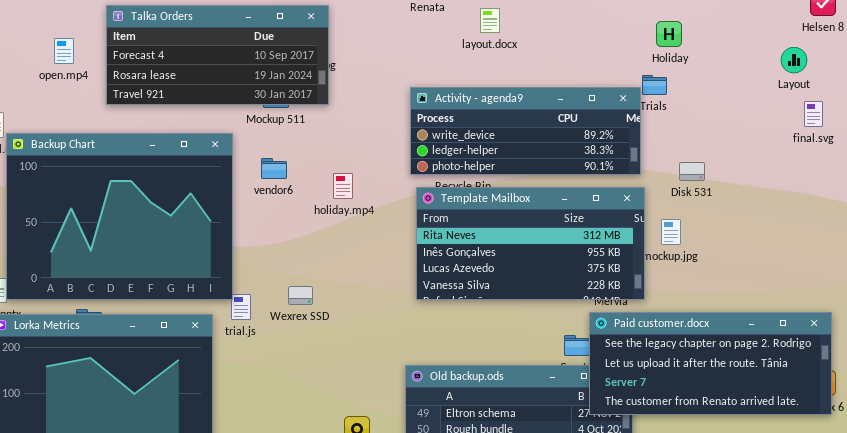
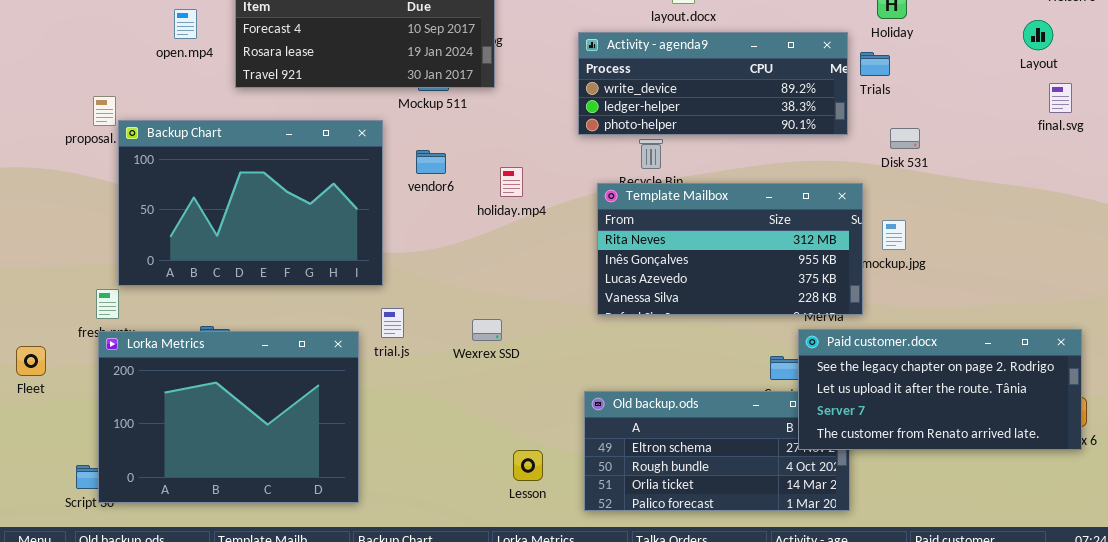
Activity - agenda9: [410,87,641,175] -> [578,32,848,135], moved
Backup Chart: [6,133,233,300] -> [118,120,383,286], resized
Disk 531: [679,162,705,181] -> [890,128,920,149], moved
Wexrex SSD: [288,286,313,305] -> [472,319,502,341], moved

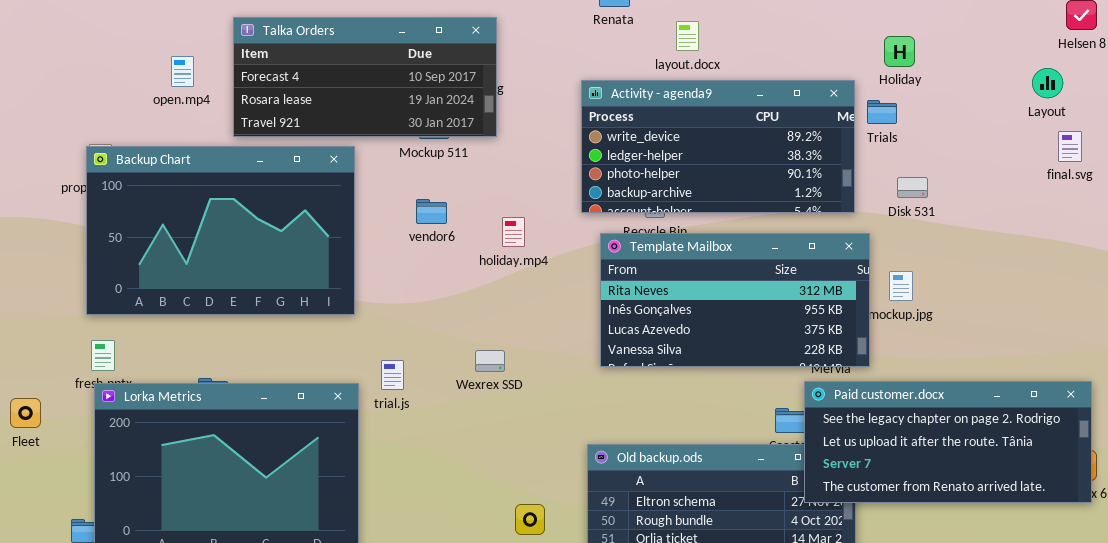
Activity - agenda9: [578,32,848,135] -> [581,80,855,213], resized
Backup Chart: [118,120,383,286] -> [86,146,355,315], moved
Wexrex SSD: [472,319,502,341] -> [475,350,505,372], moved

